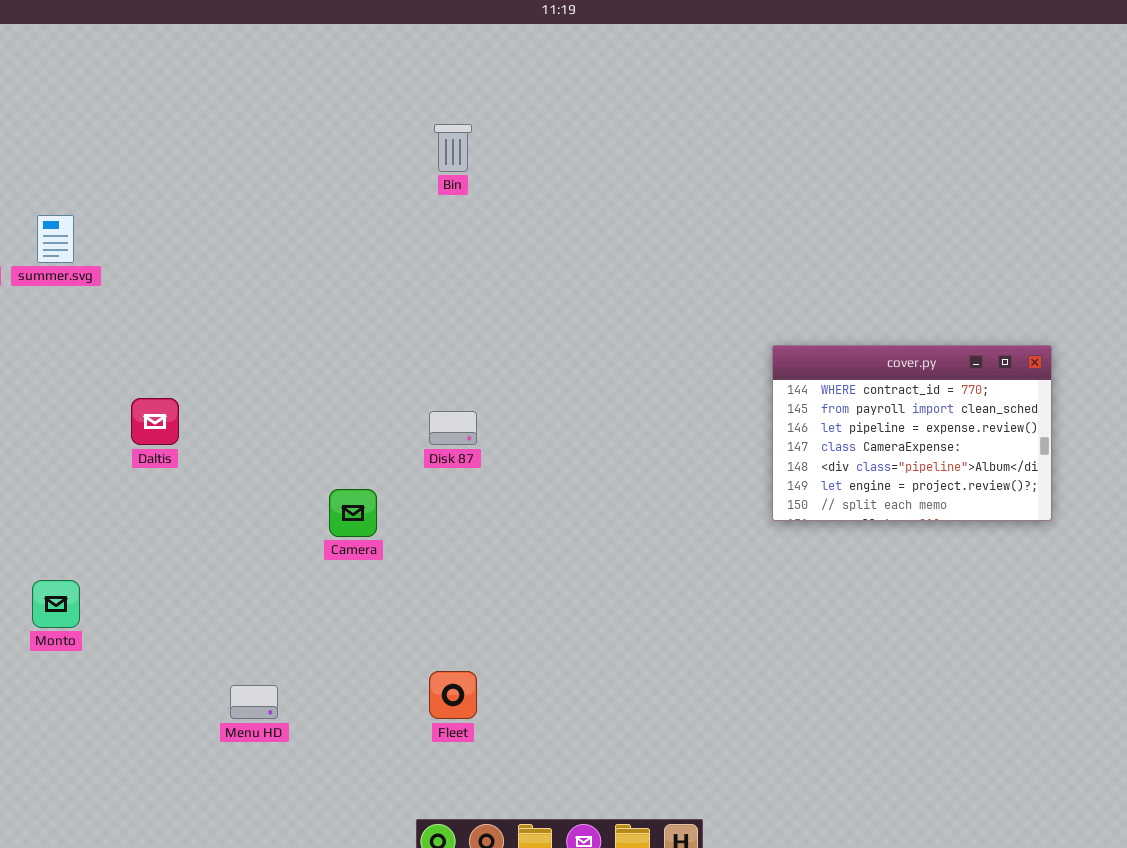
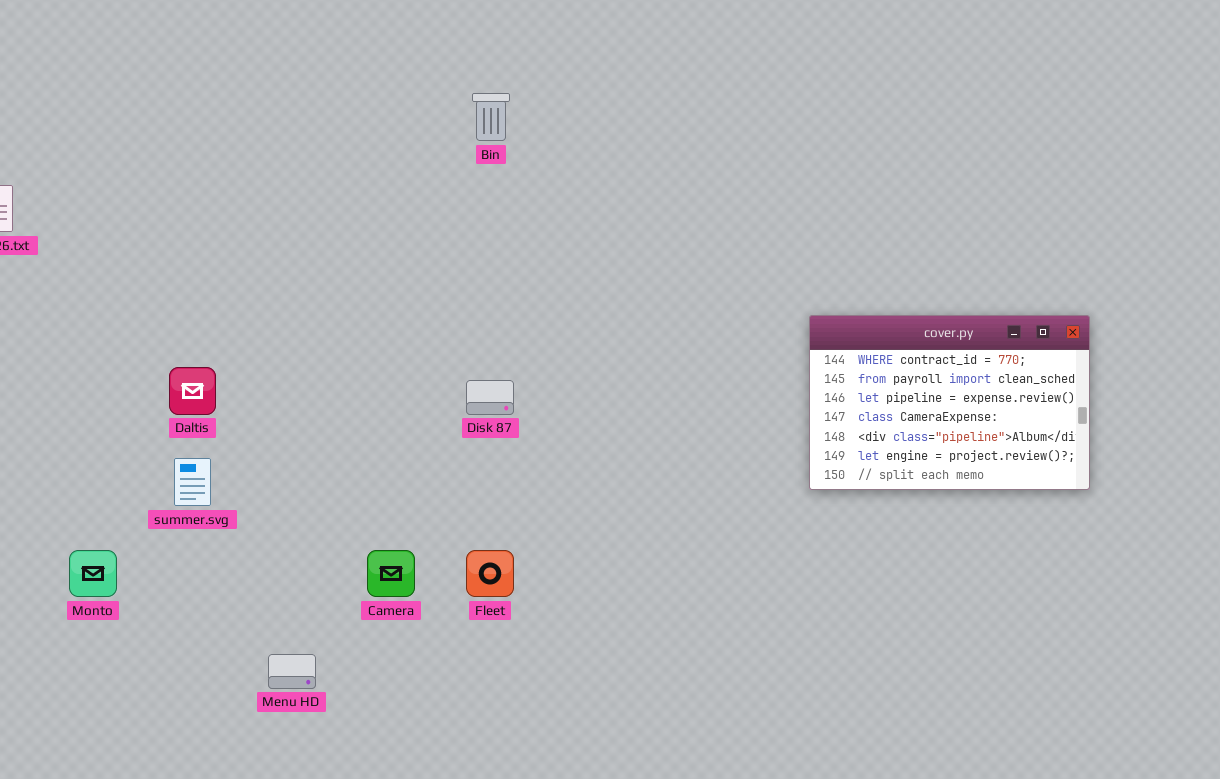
summer.svg: [37,215,74,263] -> [174,458,211,506], moved
Camera: [329,489,377,537] -> [367,550,415,597], moved
Fleet: [429,671,477,719] -> [466,550,514,597], moved

